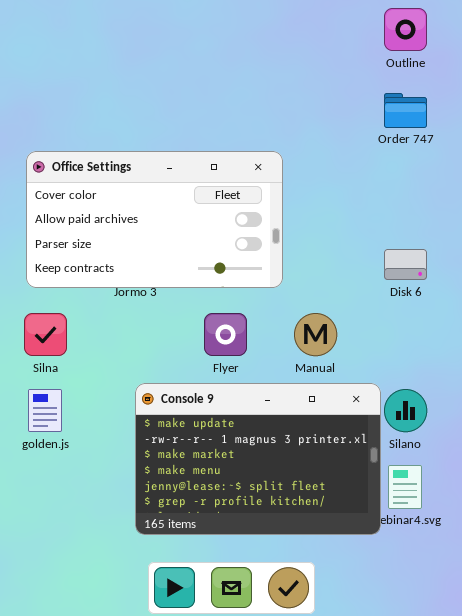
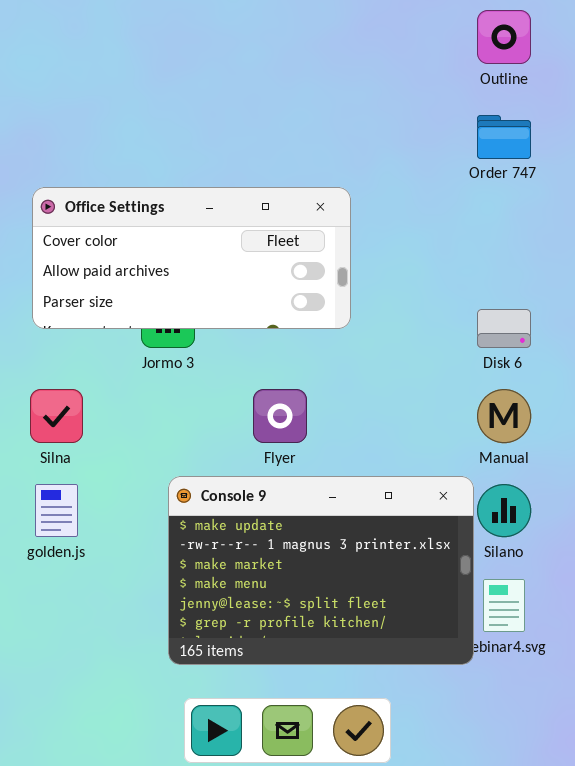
Office Settings: [26,151,283,288] -> [32,187,351,329], resized
Manual: [294,313,337,356] -> [477,389,531,443], moved

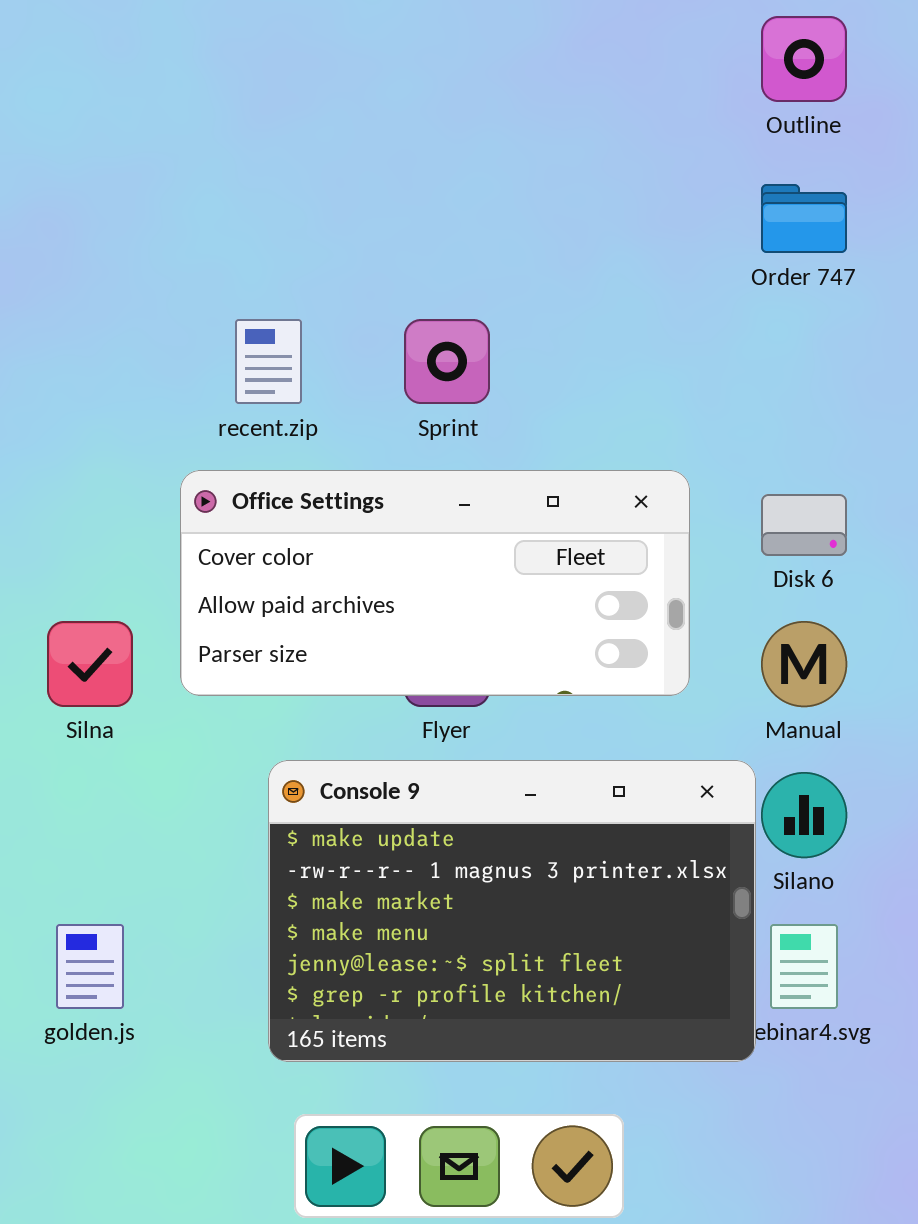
Office Settings: [32,187,351,329] -> [180,470,690,696], moved
golden.js: [35,484,78,537] -> [56,924,124,1009], moved

